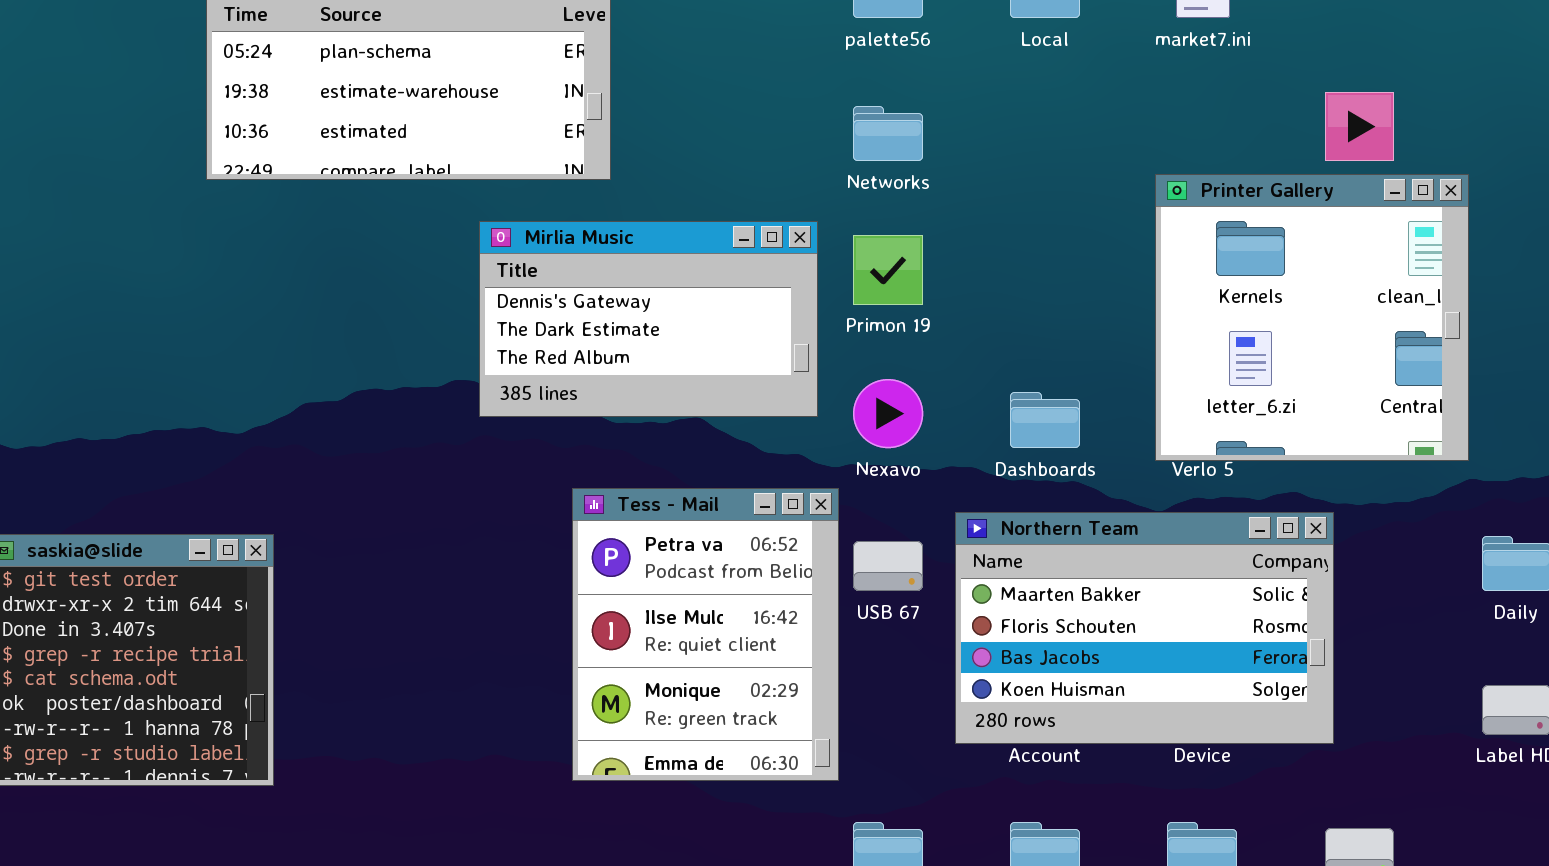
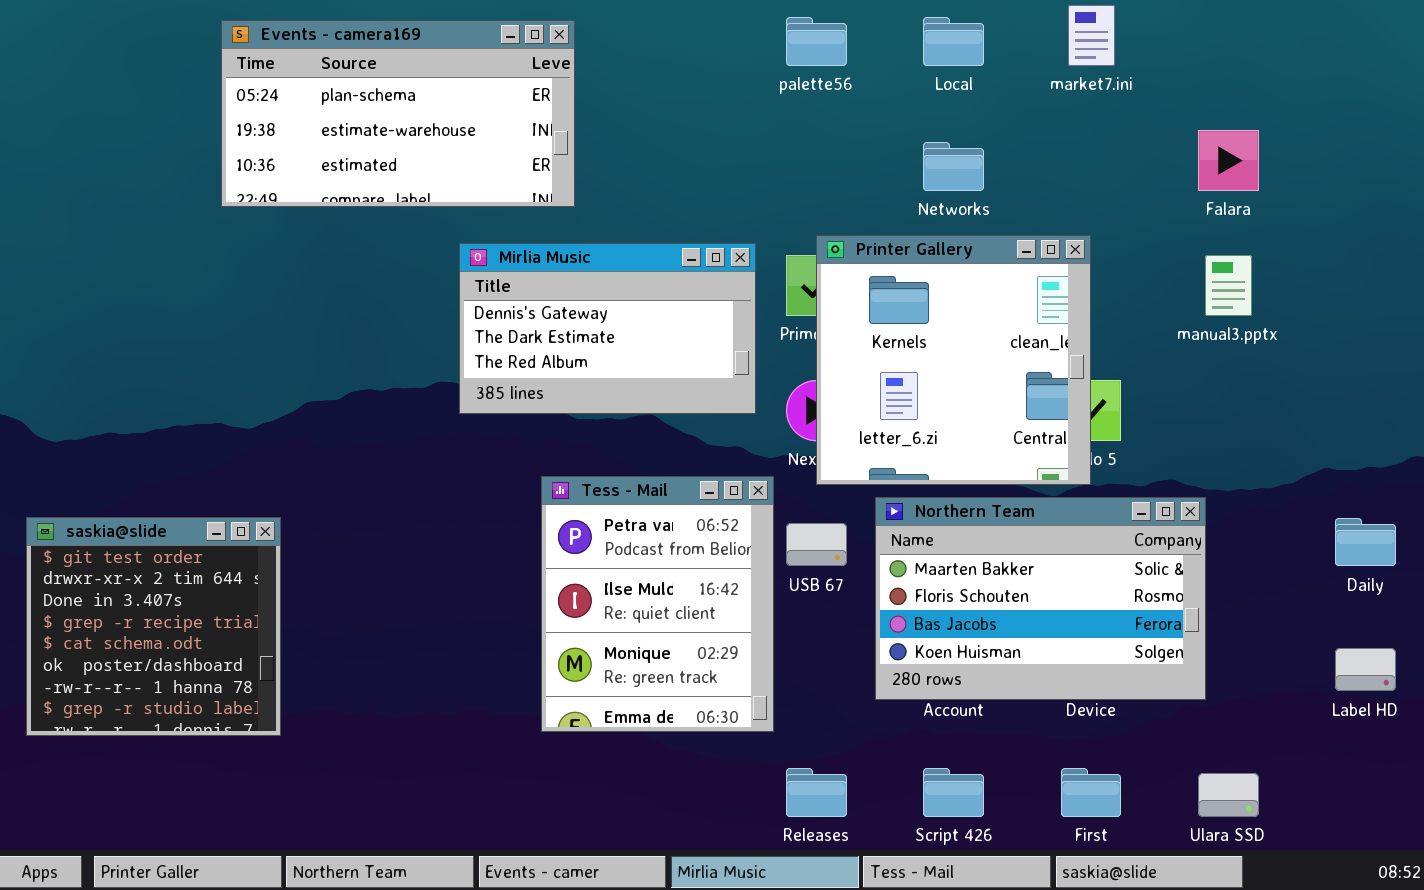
Networks: [853,106,923,161] -> [923,142,984,191], moved
Printer Gallery: [1155,174,1469,461] -> [816,235,1091,485], moved

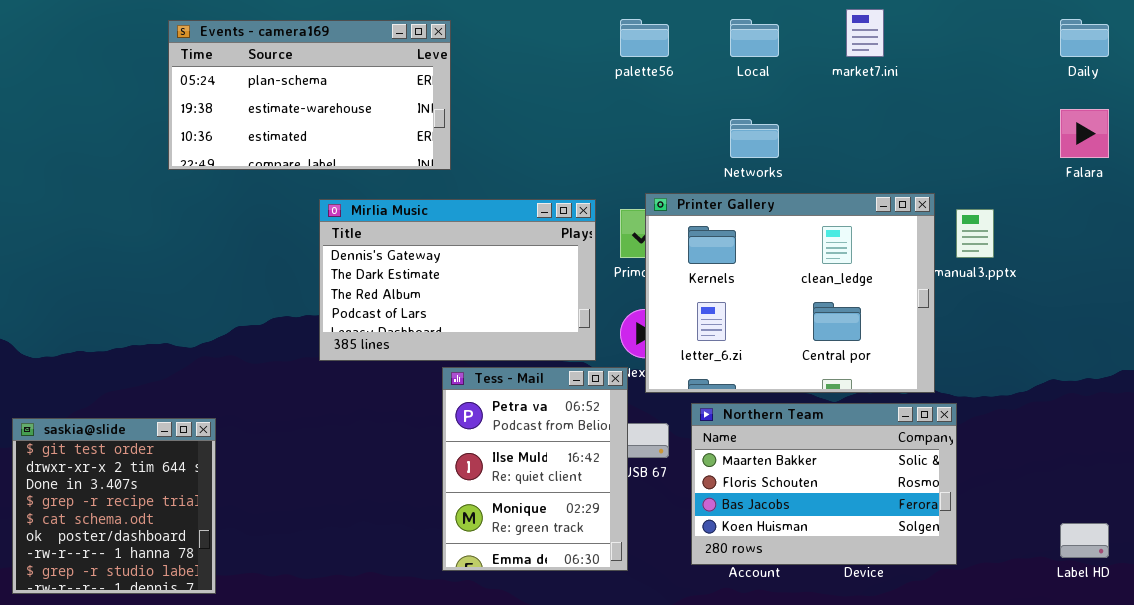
Falara: [1198,130,1259,191] -> [1060,109,1109,158], moved
Printer Gallery: [816,235,1091,485] -> [645,193,935,393], resized
Mirlia Music: [459,243,756,414] -> [319,199,596,361], resized
Tess - Mail: [541,476,774,732] -> [442,367,628,571], moved
Daily: [1335,518,1396,566] -> [1060,19,1109,57], moved

